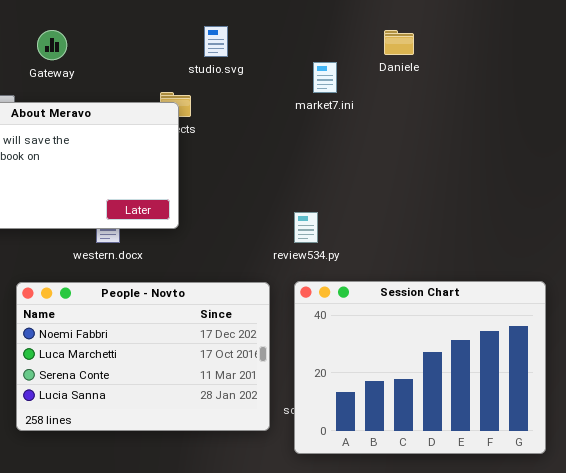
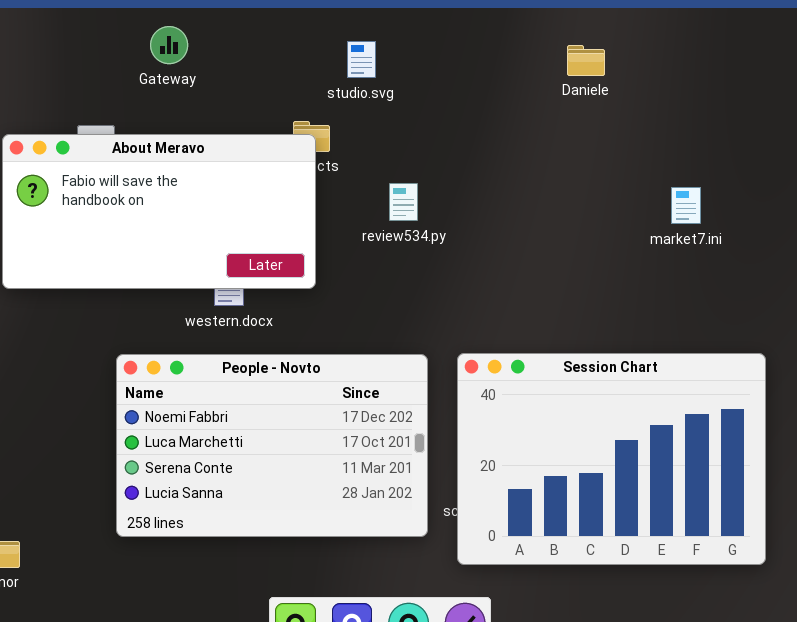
Gateway: [37,30,67,60] -> [150,26,188,64], moved
market7.ini: [313,62,337,93] -> [671,187,701,224], moved
review534.py: [294,212,318,243] -> [389,183,418,221], moved

